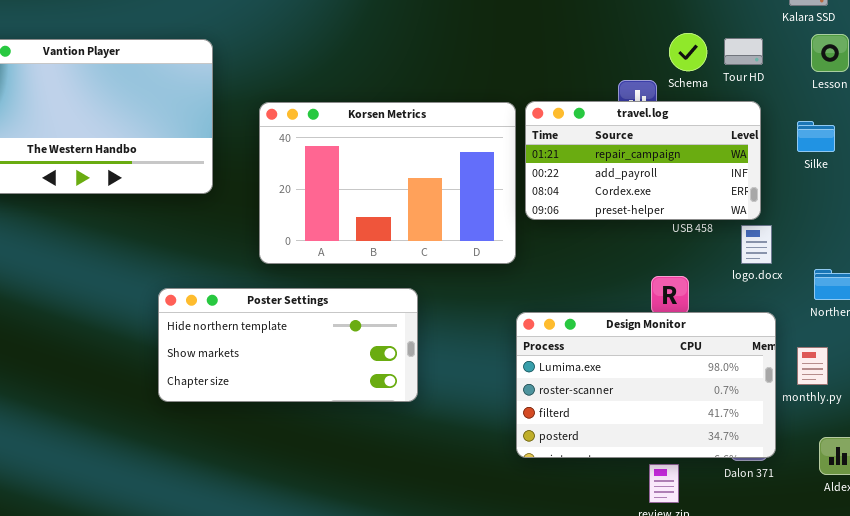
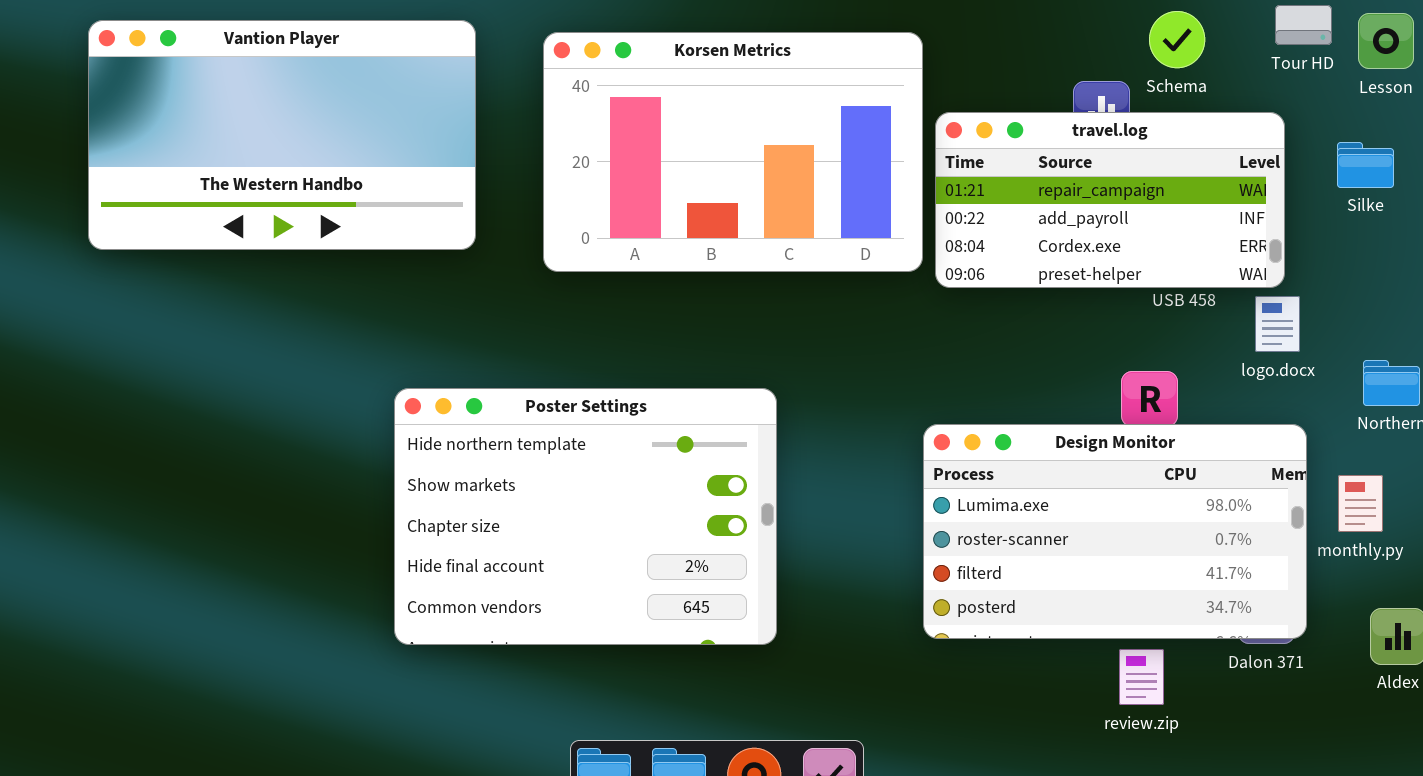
Tour HD: [724,38,763,65] -> [1275,5,1332,45], moved
Korsen Metrics: [259,102,516,264] -> [543,32,923,272], moved
Poster Settings: [158,288,418,402] -> [394,388,777,645], resized

